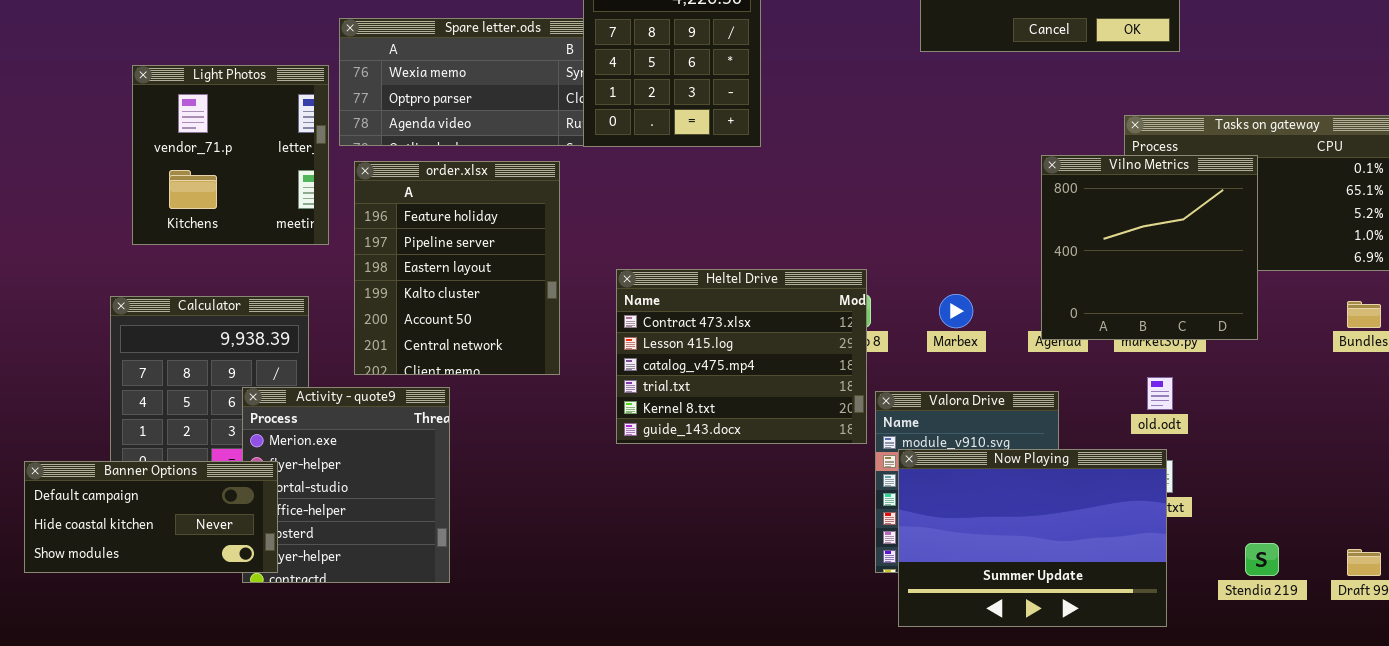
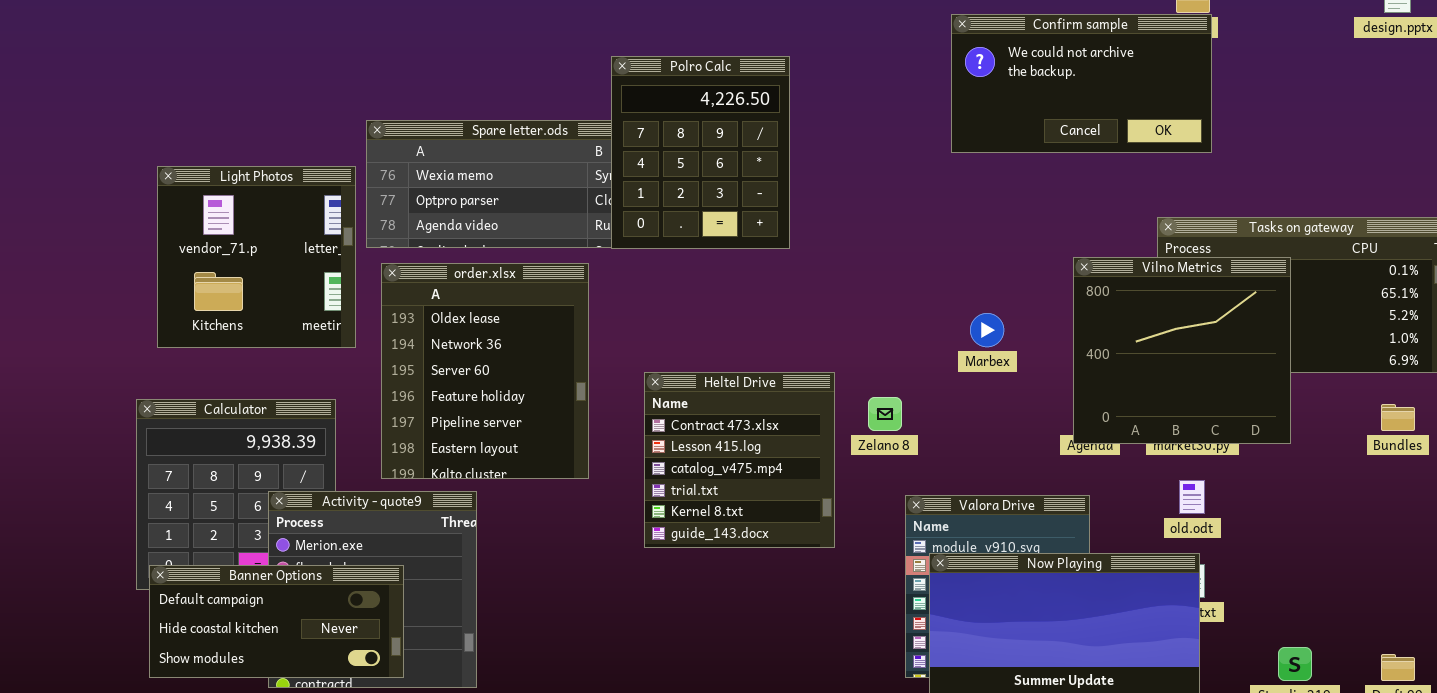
order.xlsx: [354,161,560,375] -> [381,263,589,479], scrolled up 3 rows
Heltel Drive: [616,269,867,444] -> [644,372,835,548], resized
Marbex: [939,294,973,328] -> [970,313,1004,347], moved
Banner Options: [24,461,278,573] -> [149,565,404,678], moved

